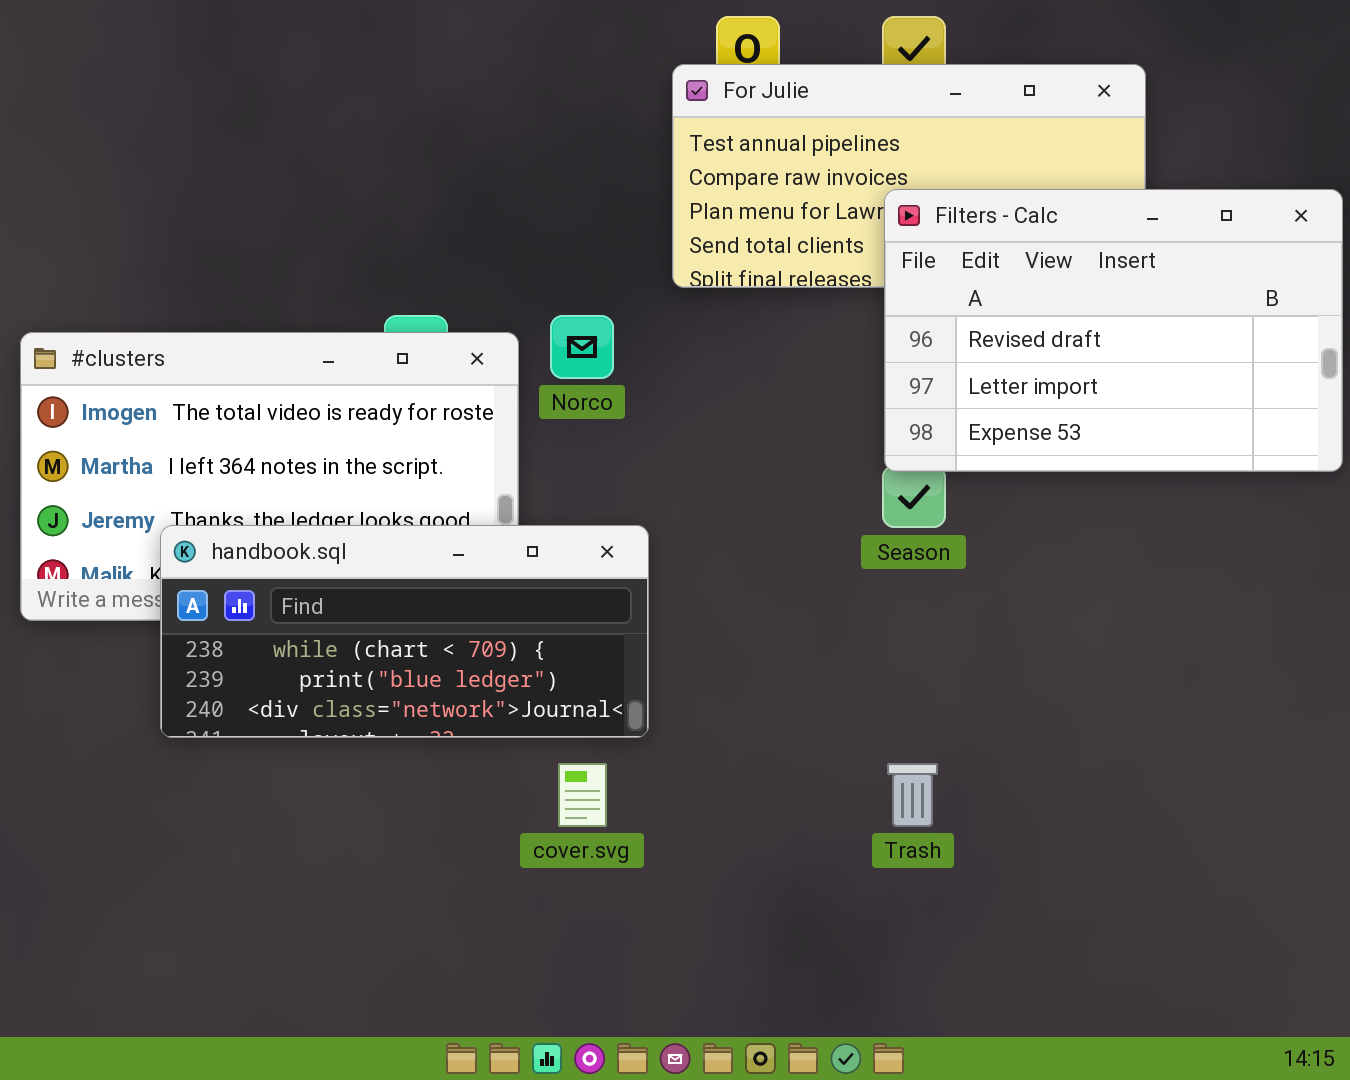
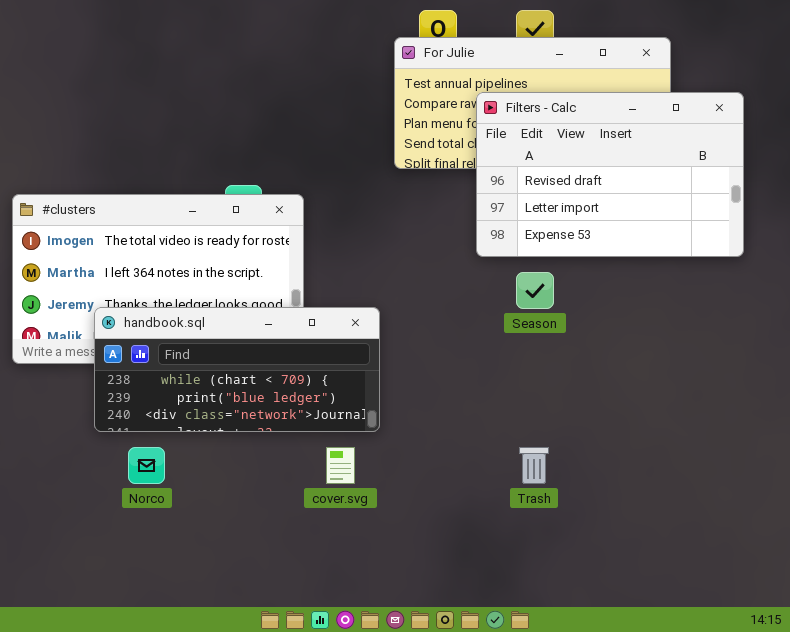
Filters - Calc: [884,189,1343,472] -> [476,92,744,257], moved
Norco: [550,315,614,379] -> [128,447,165,484], moved

